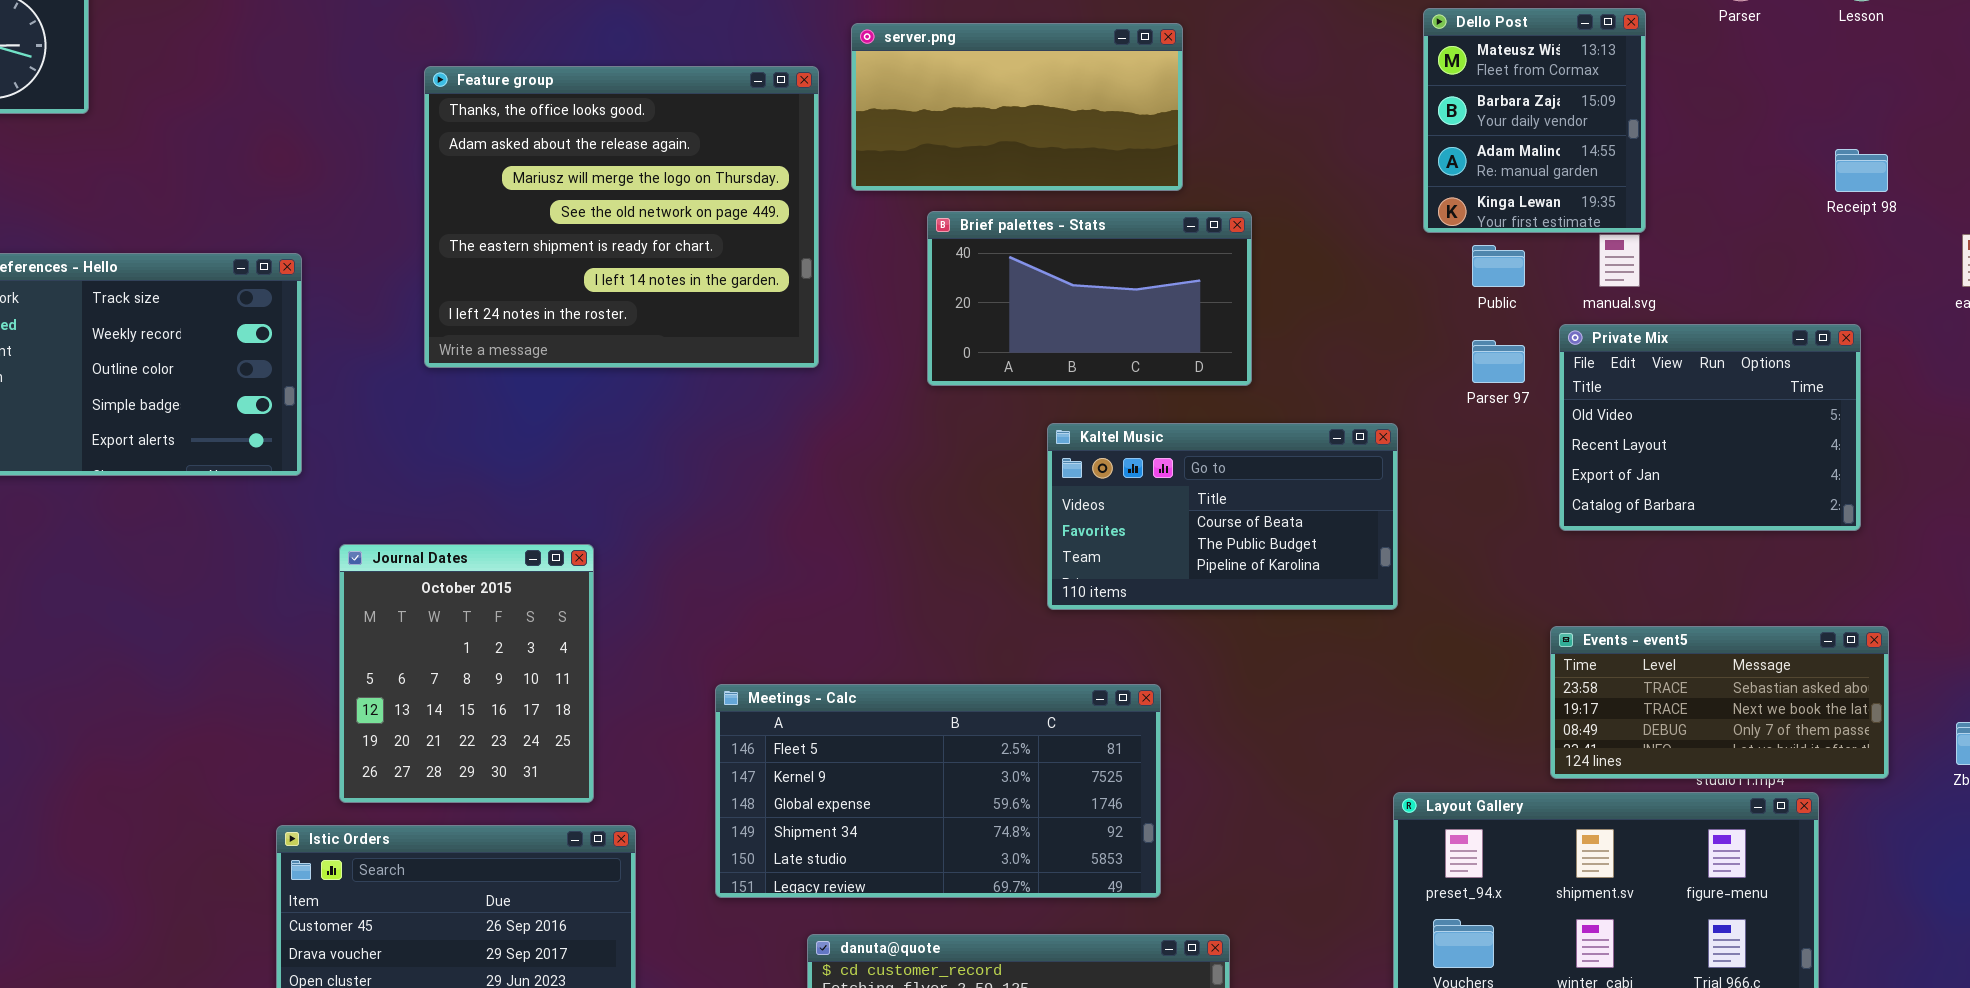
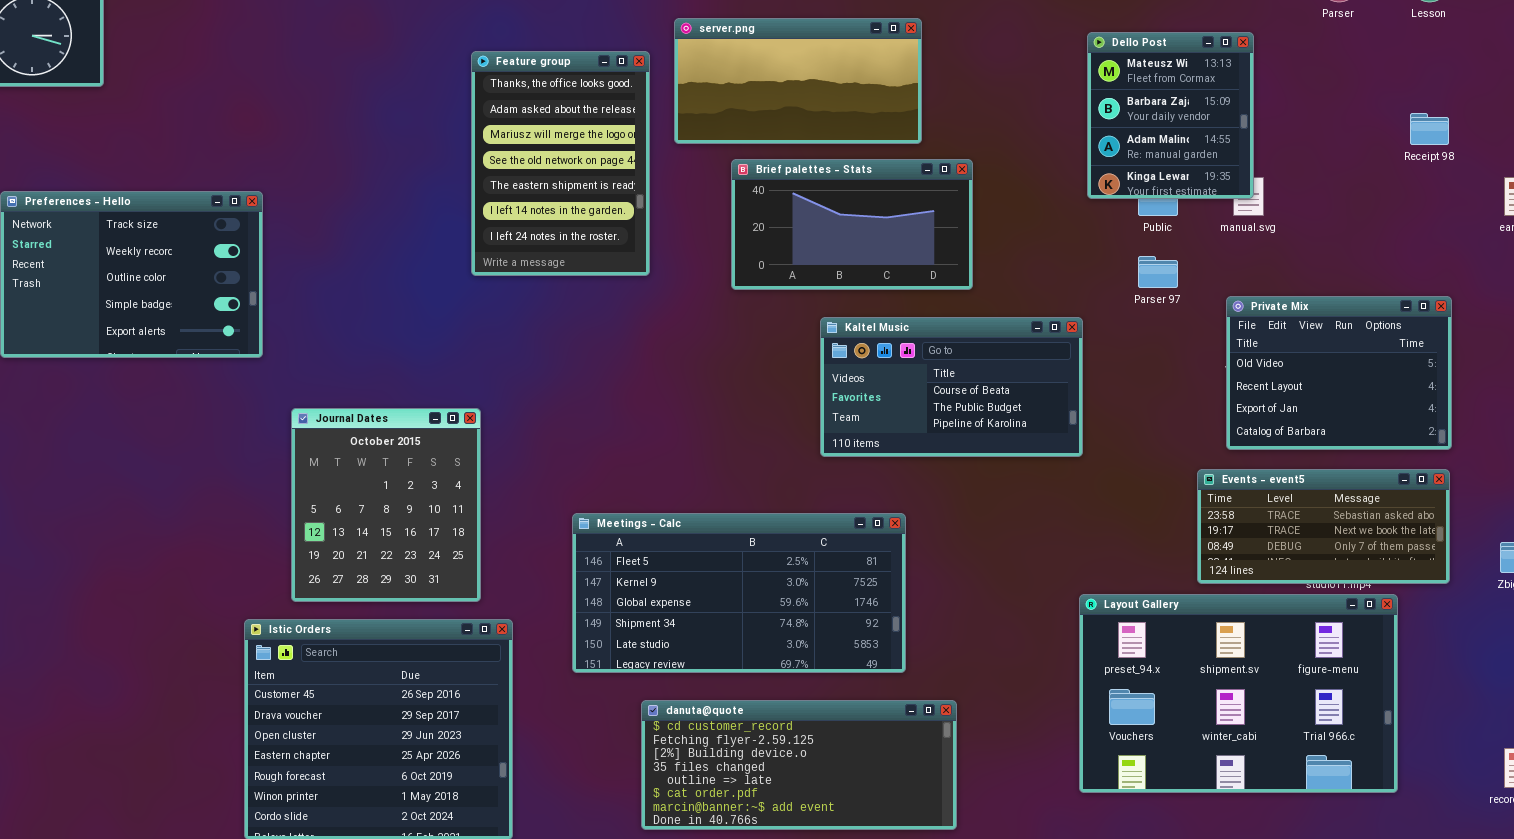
Dello Post: [1423,8,1646,233] -> [1087,32,1254,199], moved
Feature group: [424,66,819,368] -> [471,51,650,276], resized
Private Mix: [1559,324,1861,531] -> [1226,296,1452,450], moved

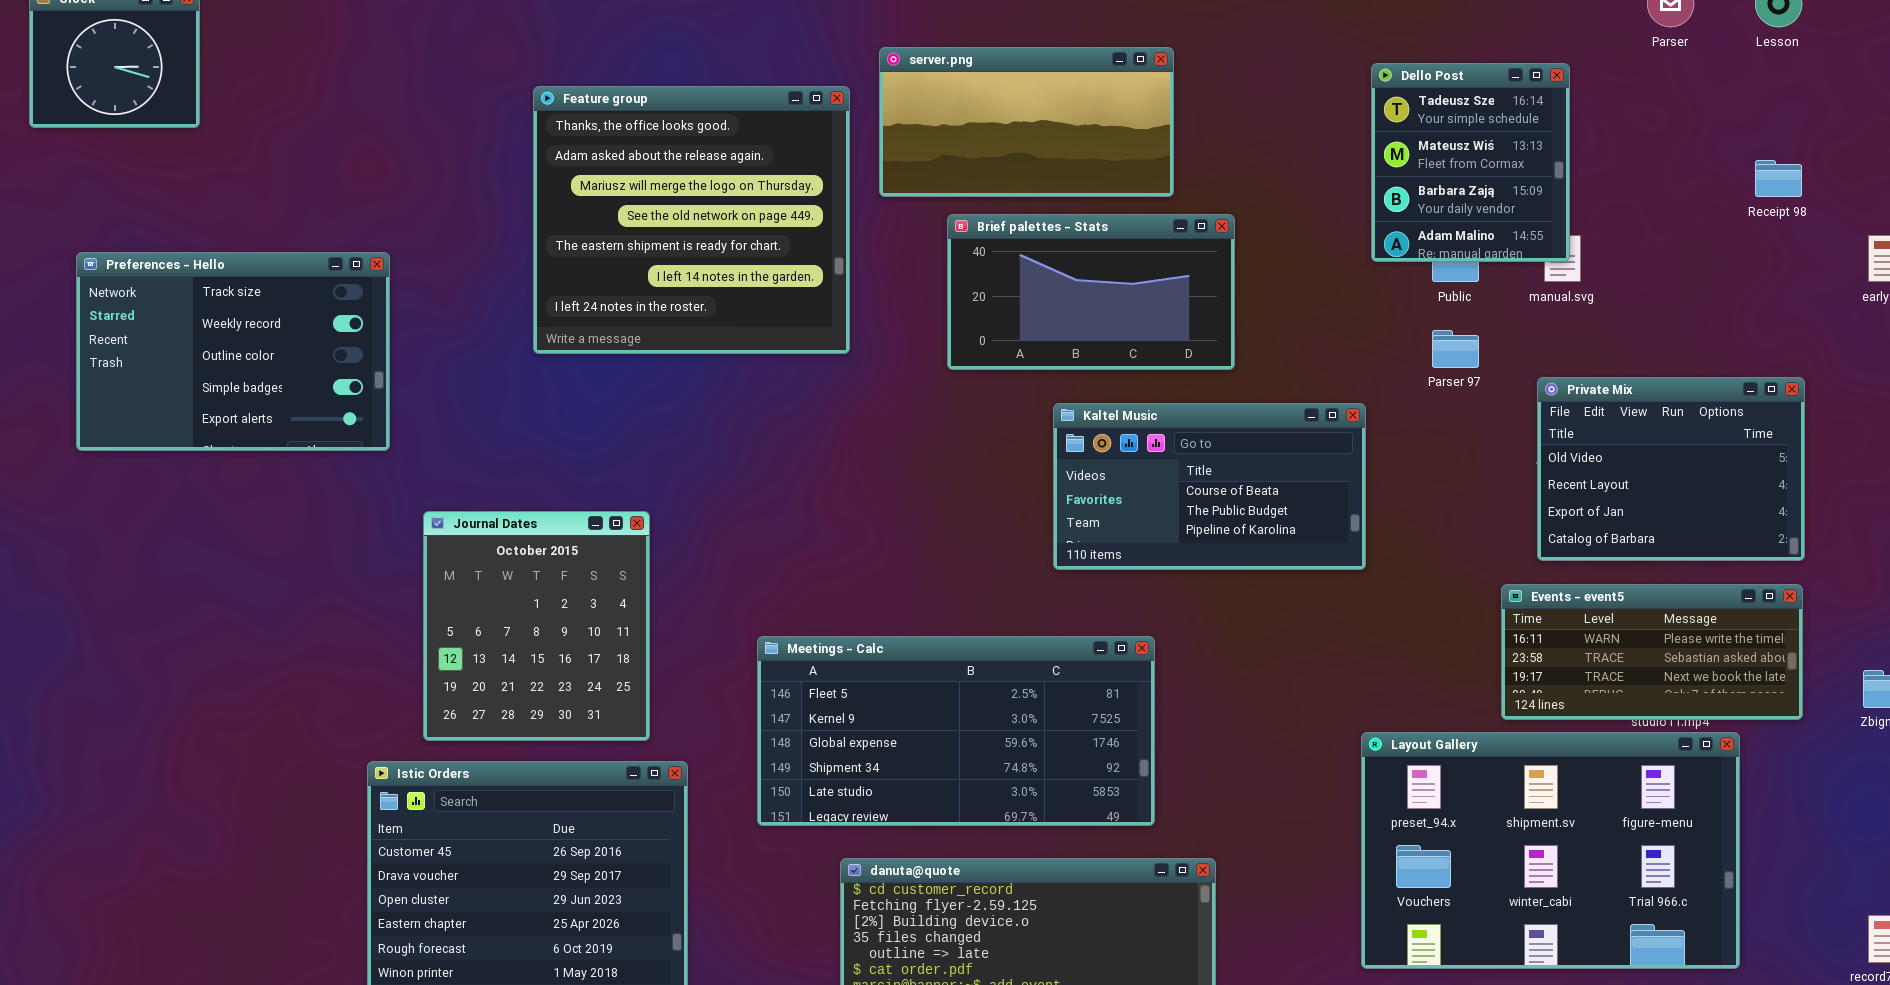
Dello Post: [1087,32,1254,199] -> [1371,63,1570,262], scrolled up 1 row
Feature group: [471,51,650,276] -> [533,86,850,354], resized
Events - event5: [1197,469,1450,584] -> [1501,584,1803,720], scrolled up 1 row

